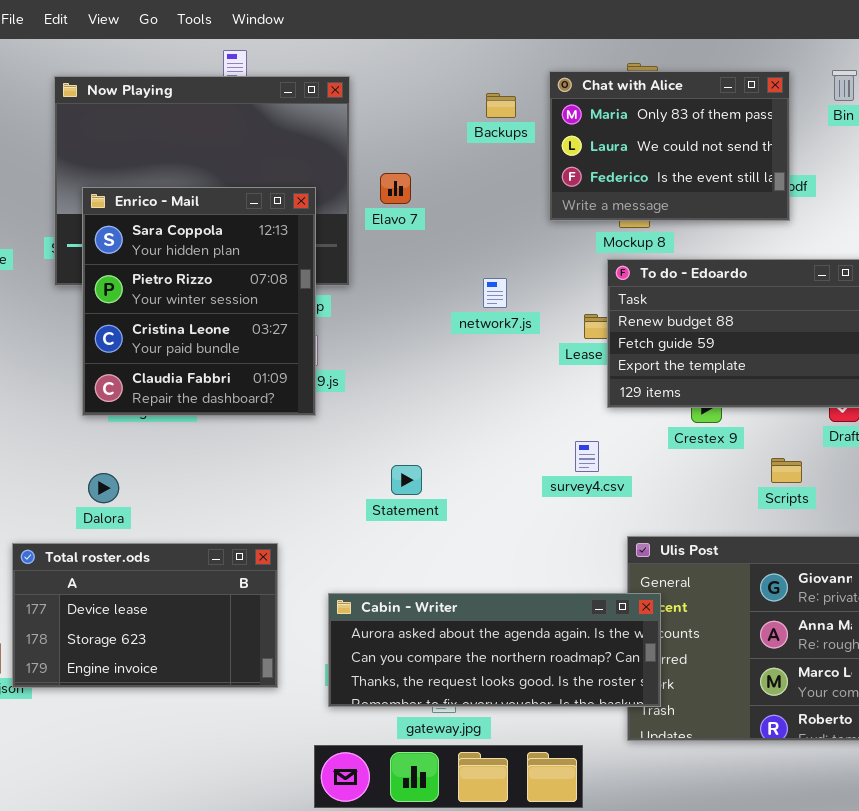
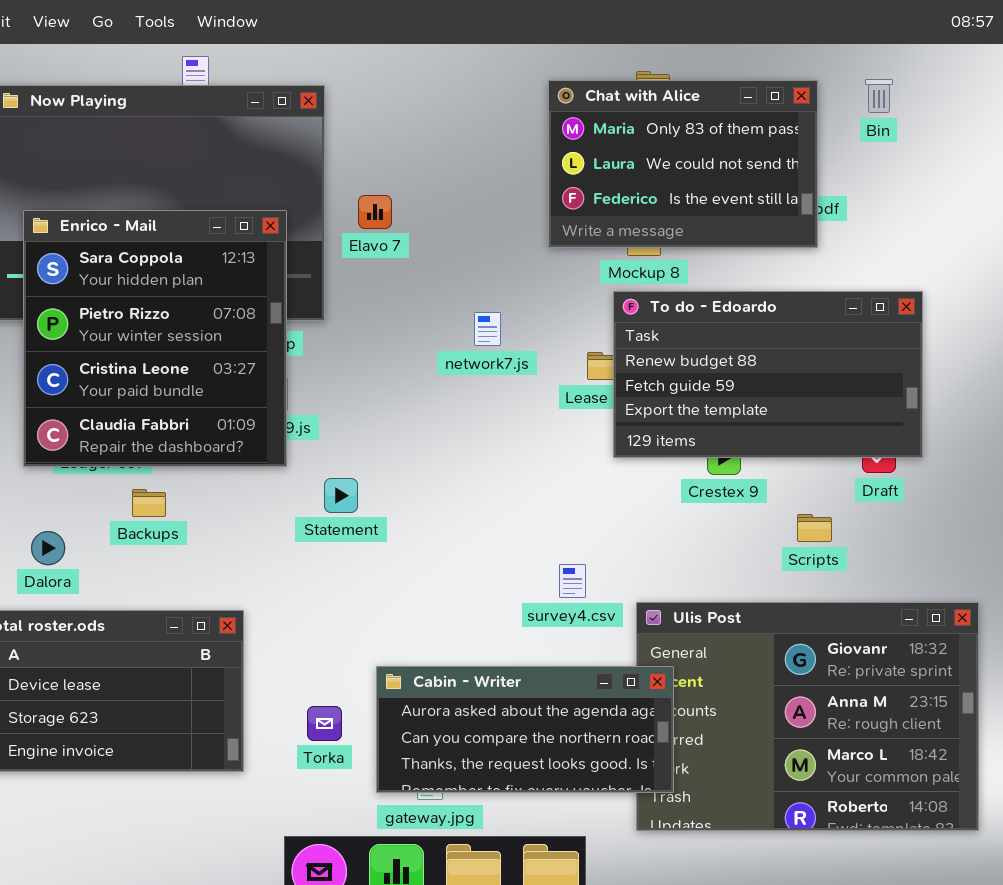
Backups: [486,93,516,118] -> [132,489,166,517], moved
survey4.csv: [575,441,599,472] -> [559,564,586,598], moved
Statement: [391,465,422,495] -> [324,478,358,513], moved
Cabin - Writer: [328,593,661,707] -> [376,666,674,793], resized

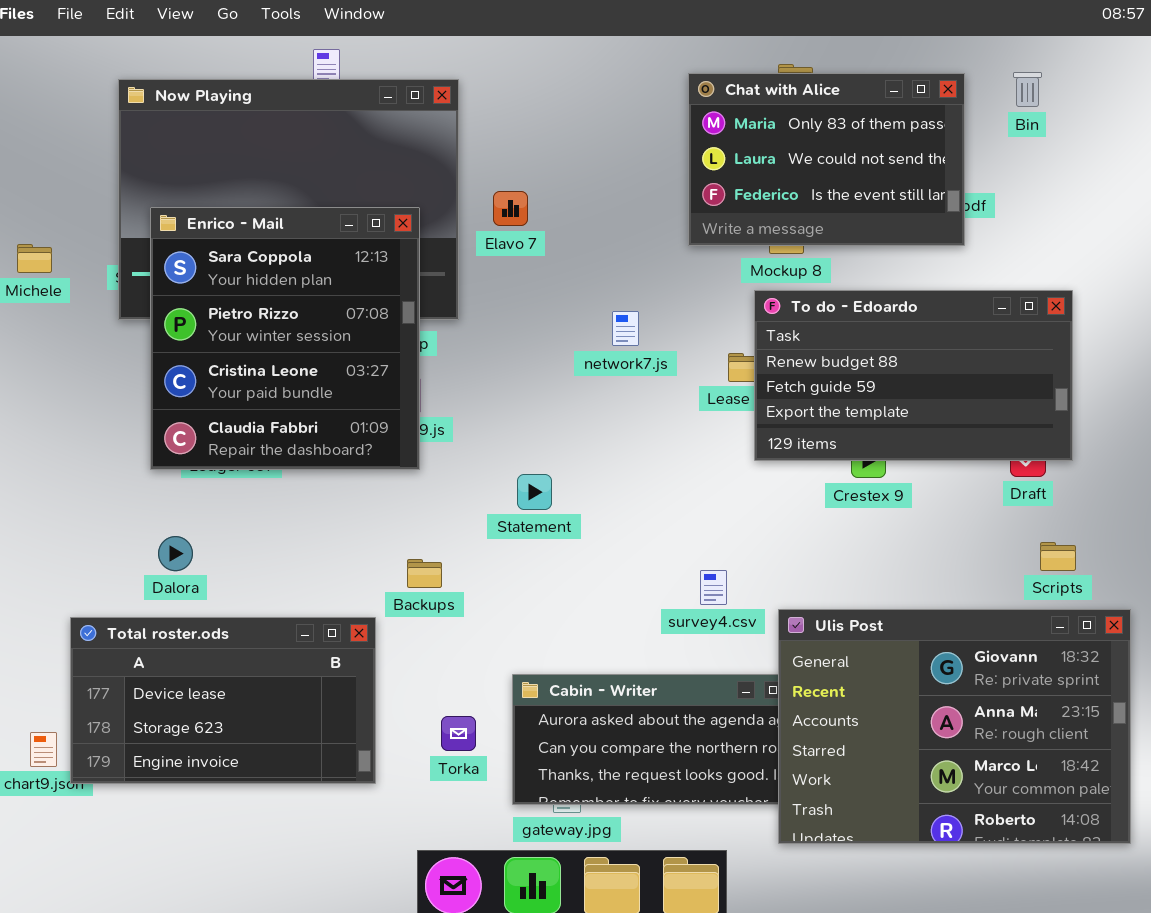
Statement: [324,478,358,513] -> [517,474,552,510], moved
Backups: [132,489,166,517] -> [407,559,442,588], moved
Scripts: [797,514,832,542] -> [1040,542,1076,571], moved
Ulis Post: [636,602,979,831] -> [778,609,1131,844], raised

